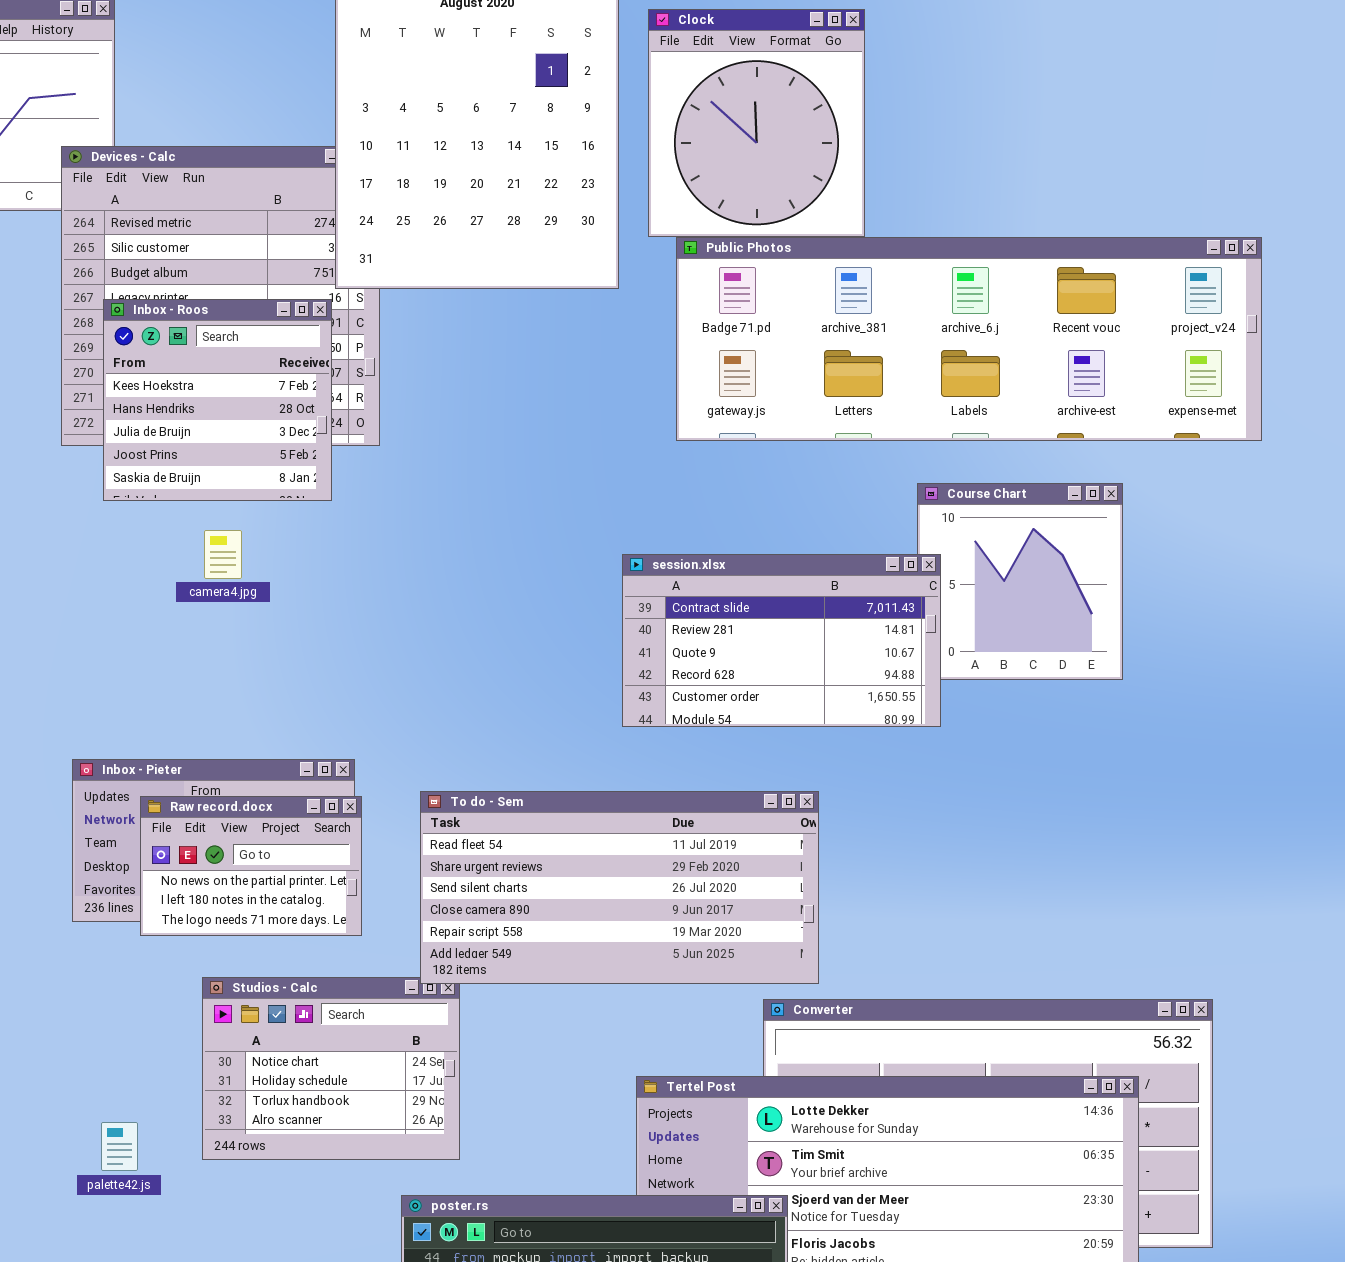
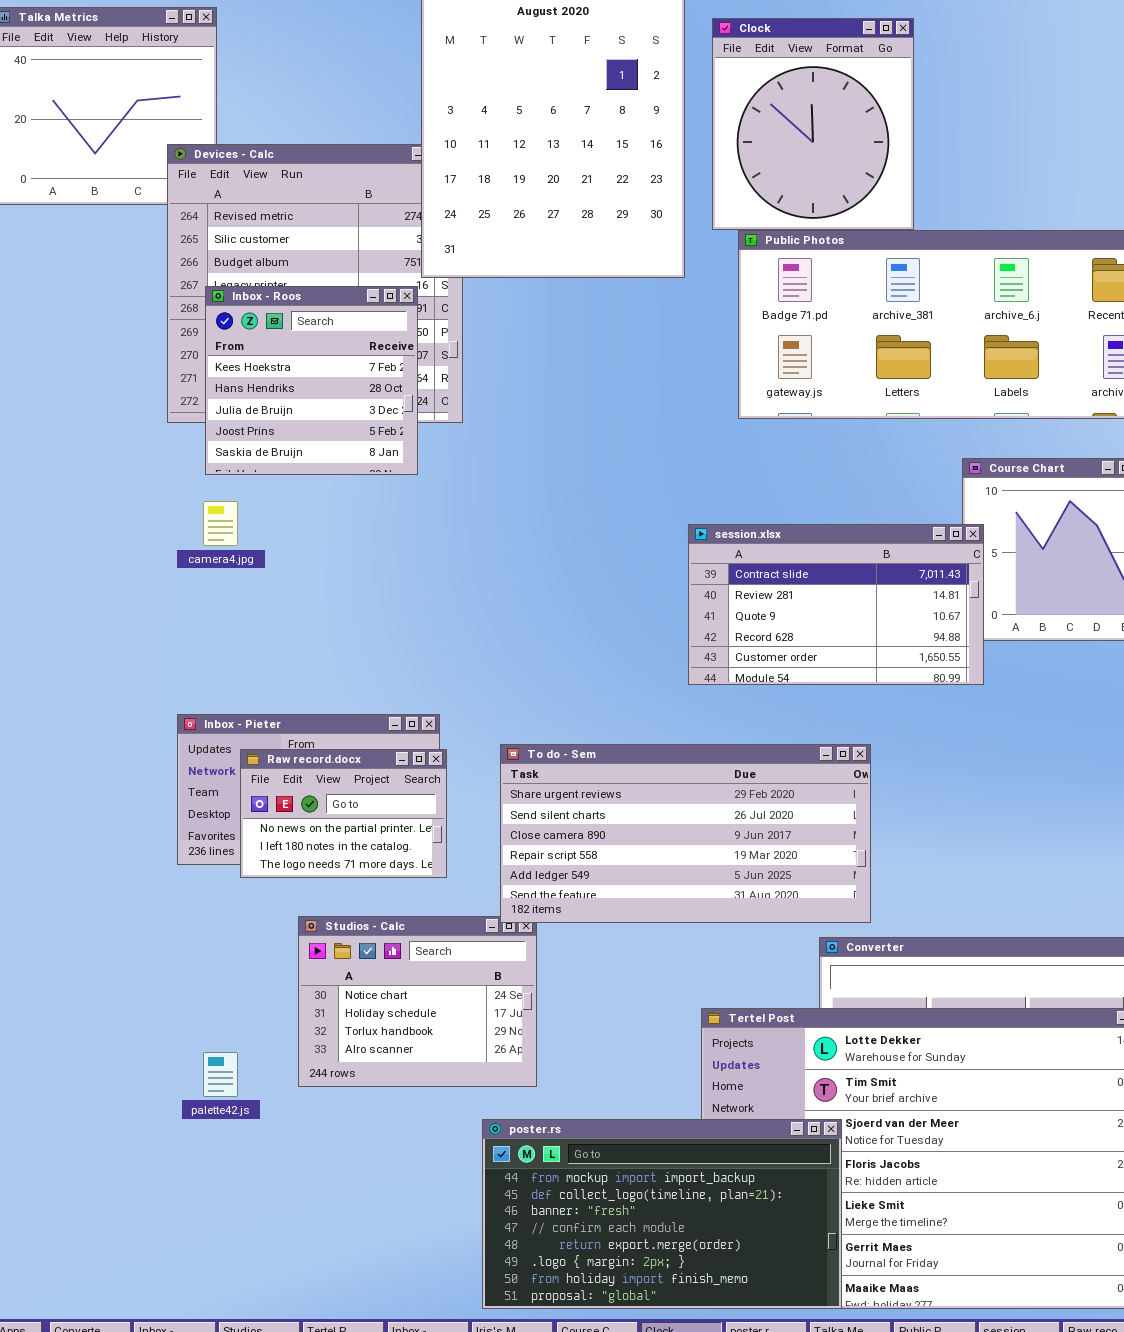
camera4.jpg: [204,530,242,579] -> [203,501,238,546], moved
To do - Sem: [420,791,819,984] -> [500,744,871,923], scrolled down 1 row

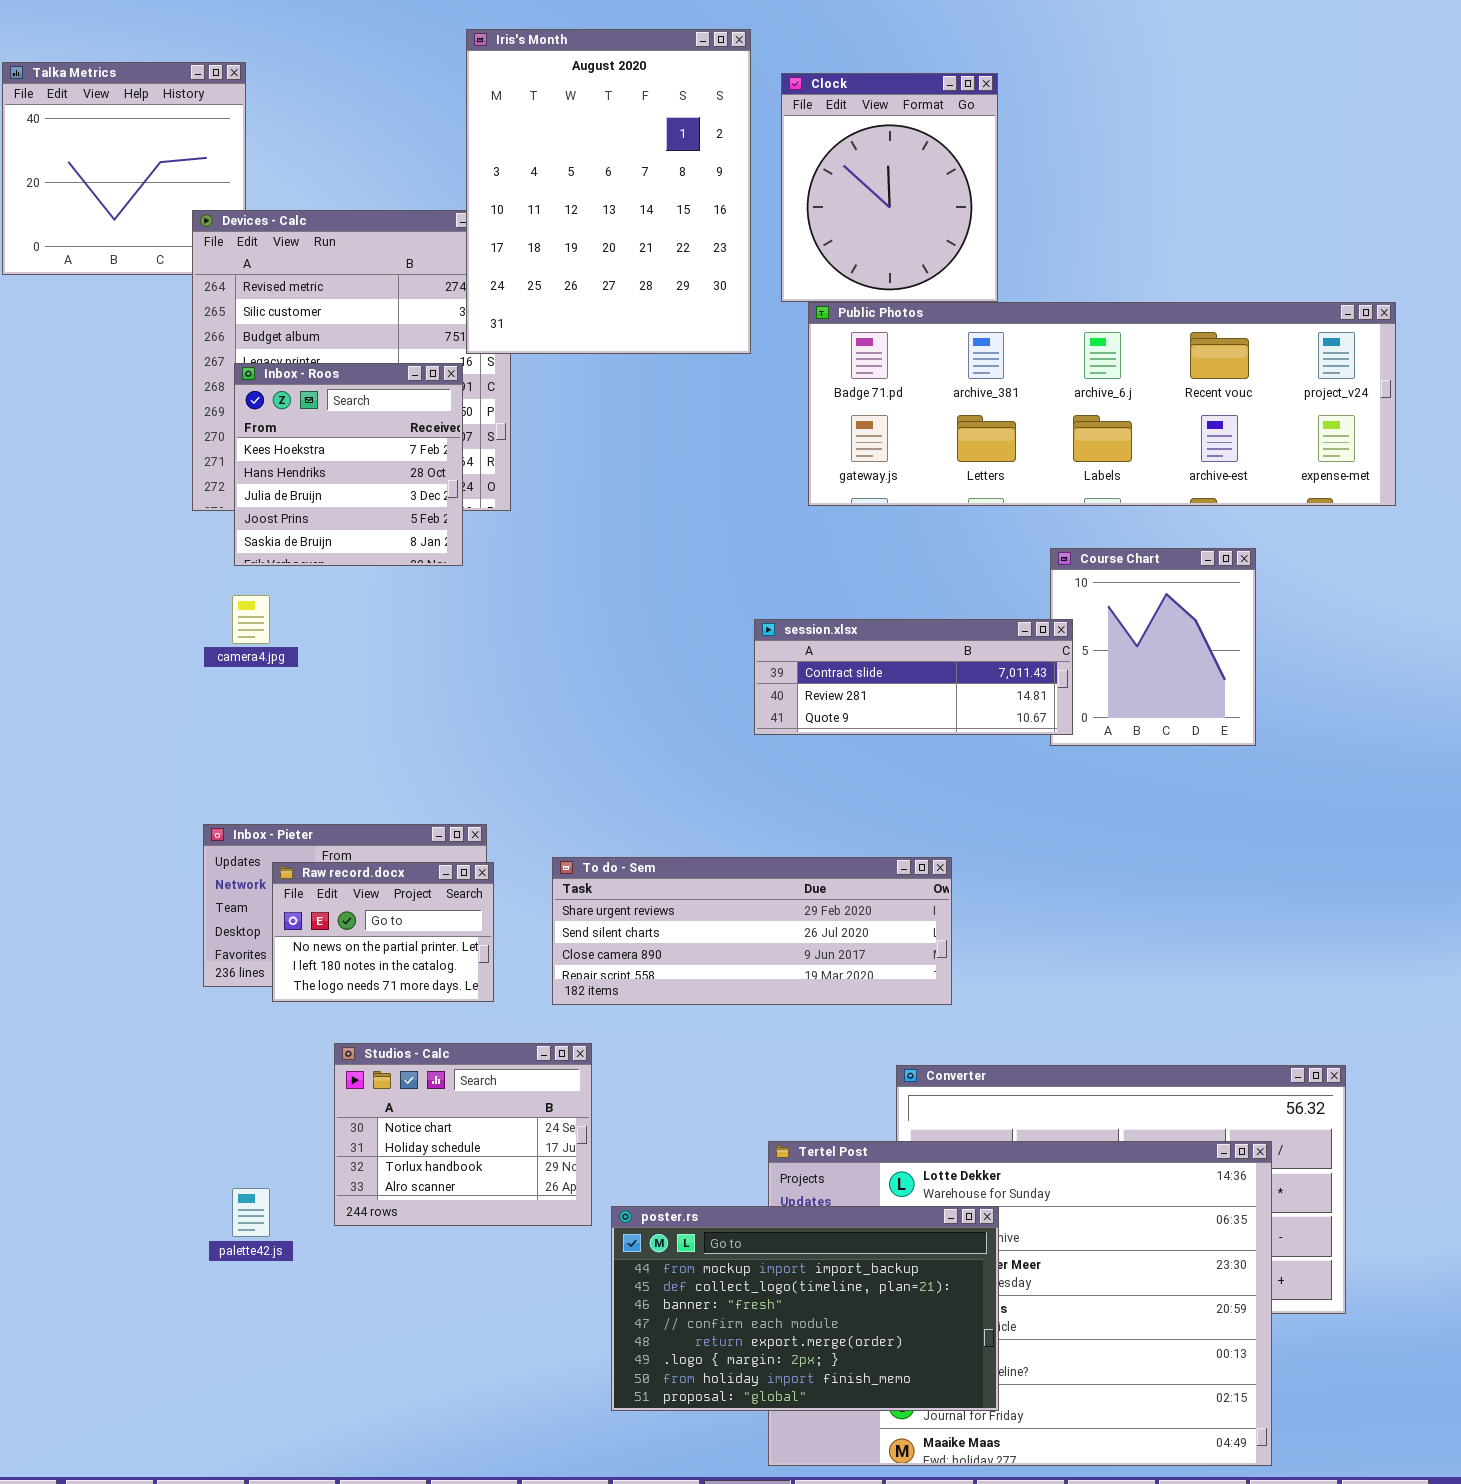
session.xlsx: [688,524,984,685] -> [754,619,1073,735], resized
To do - Sem: [500,744,871,923] -> [552,857,952,1005], resized
poster.rs: [482,1119,842,1309] -> [611,1206,999,1411], moved

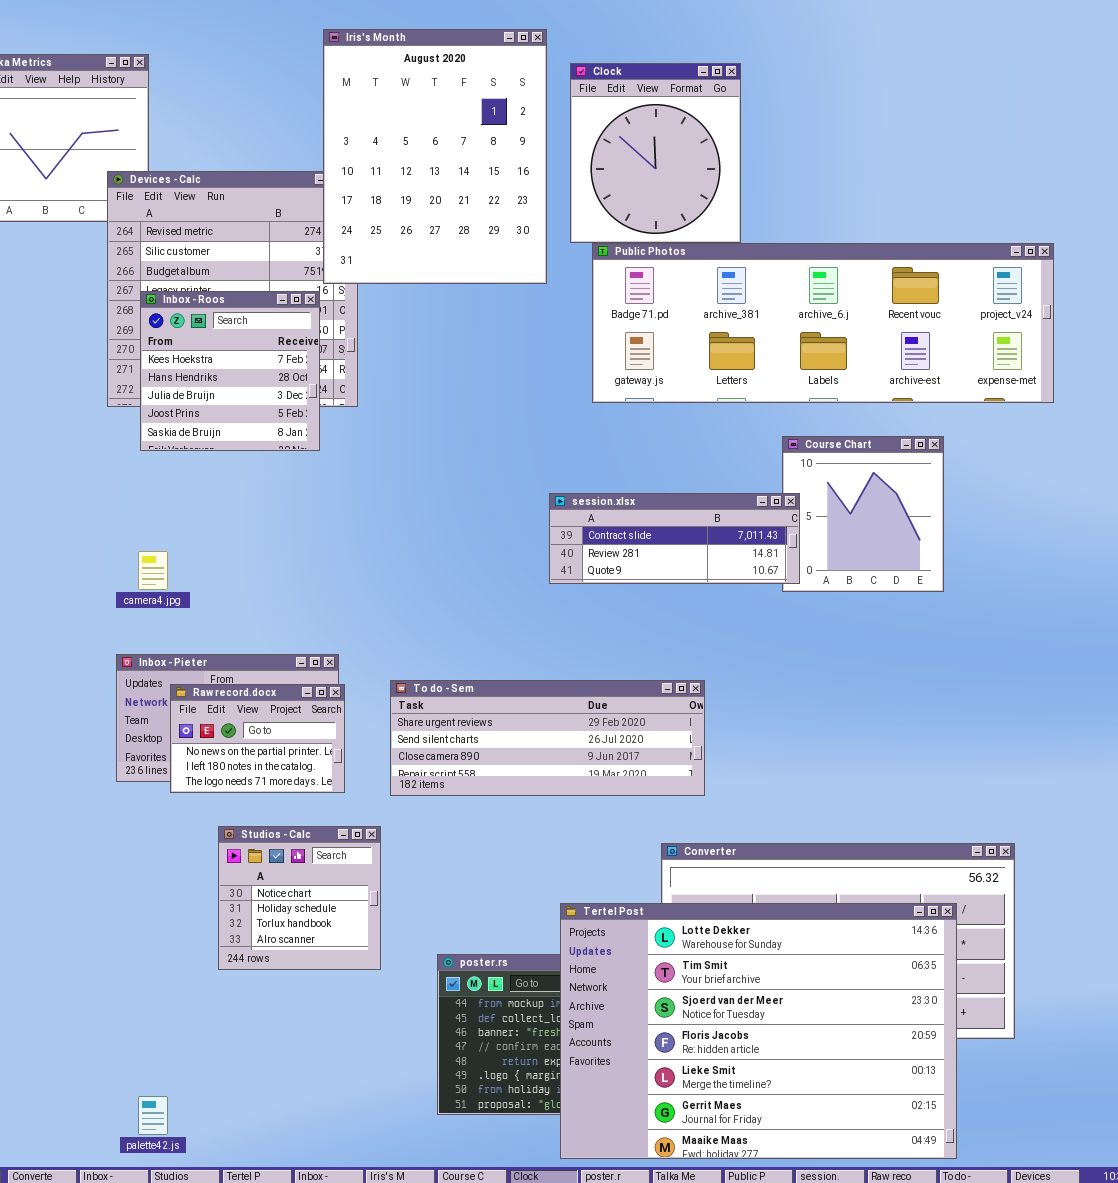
camera4.jpg: [232,595,270,644] -> [138,551,168,590], moved
Studios - Calc: [334,1043,592,1226] -> [218,826,381,970], resized
Tertel Post: [768,1141,1272,1466] -> [560,903,957,1159], raised
palette42.js: [232,1188,270,1237] -> [138,1096,168,1135], moved

